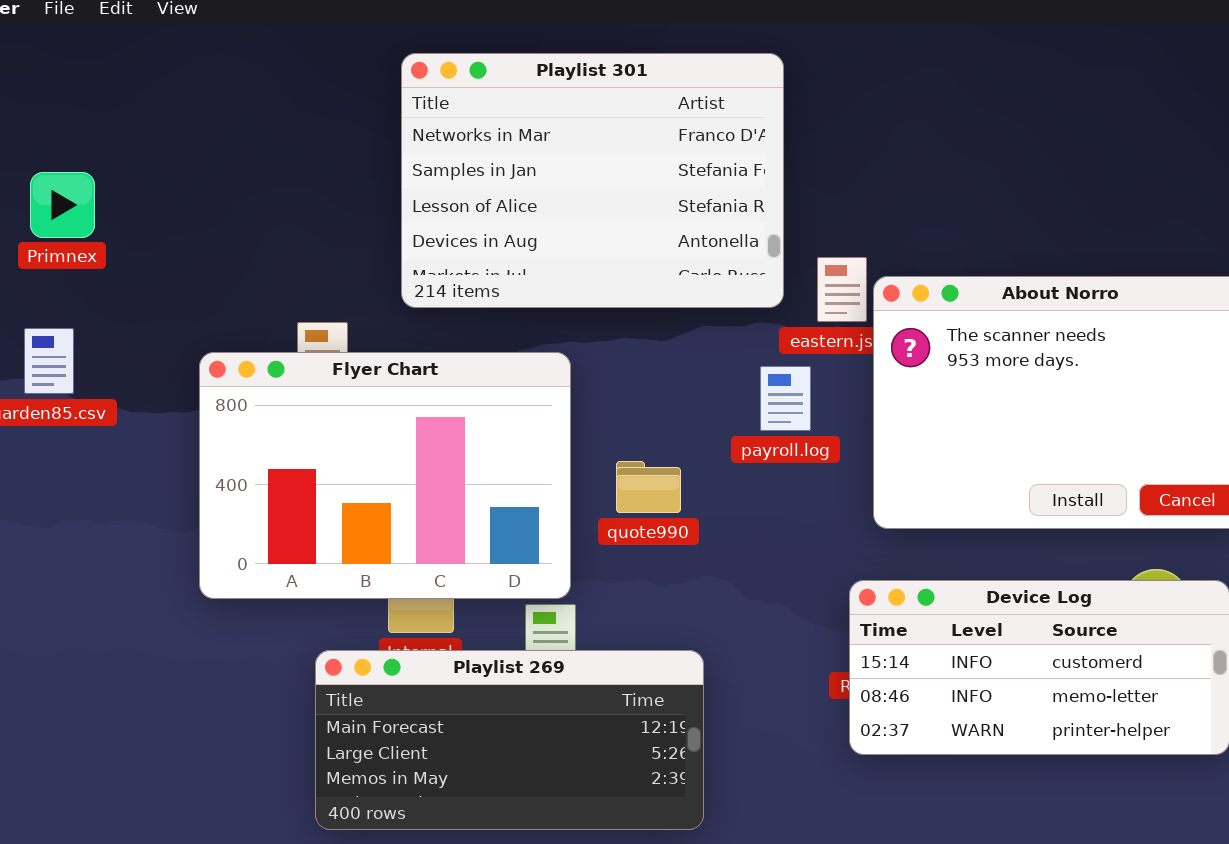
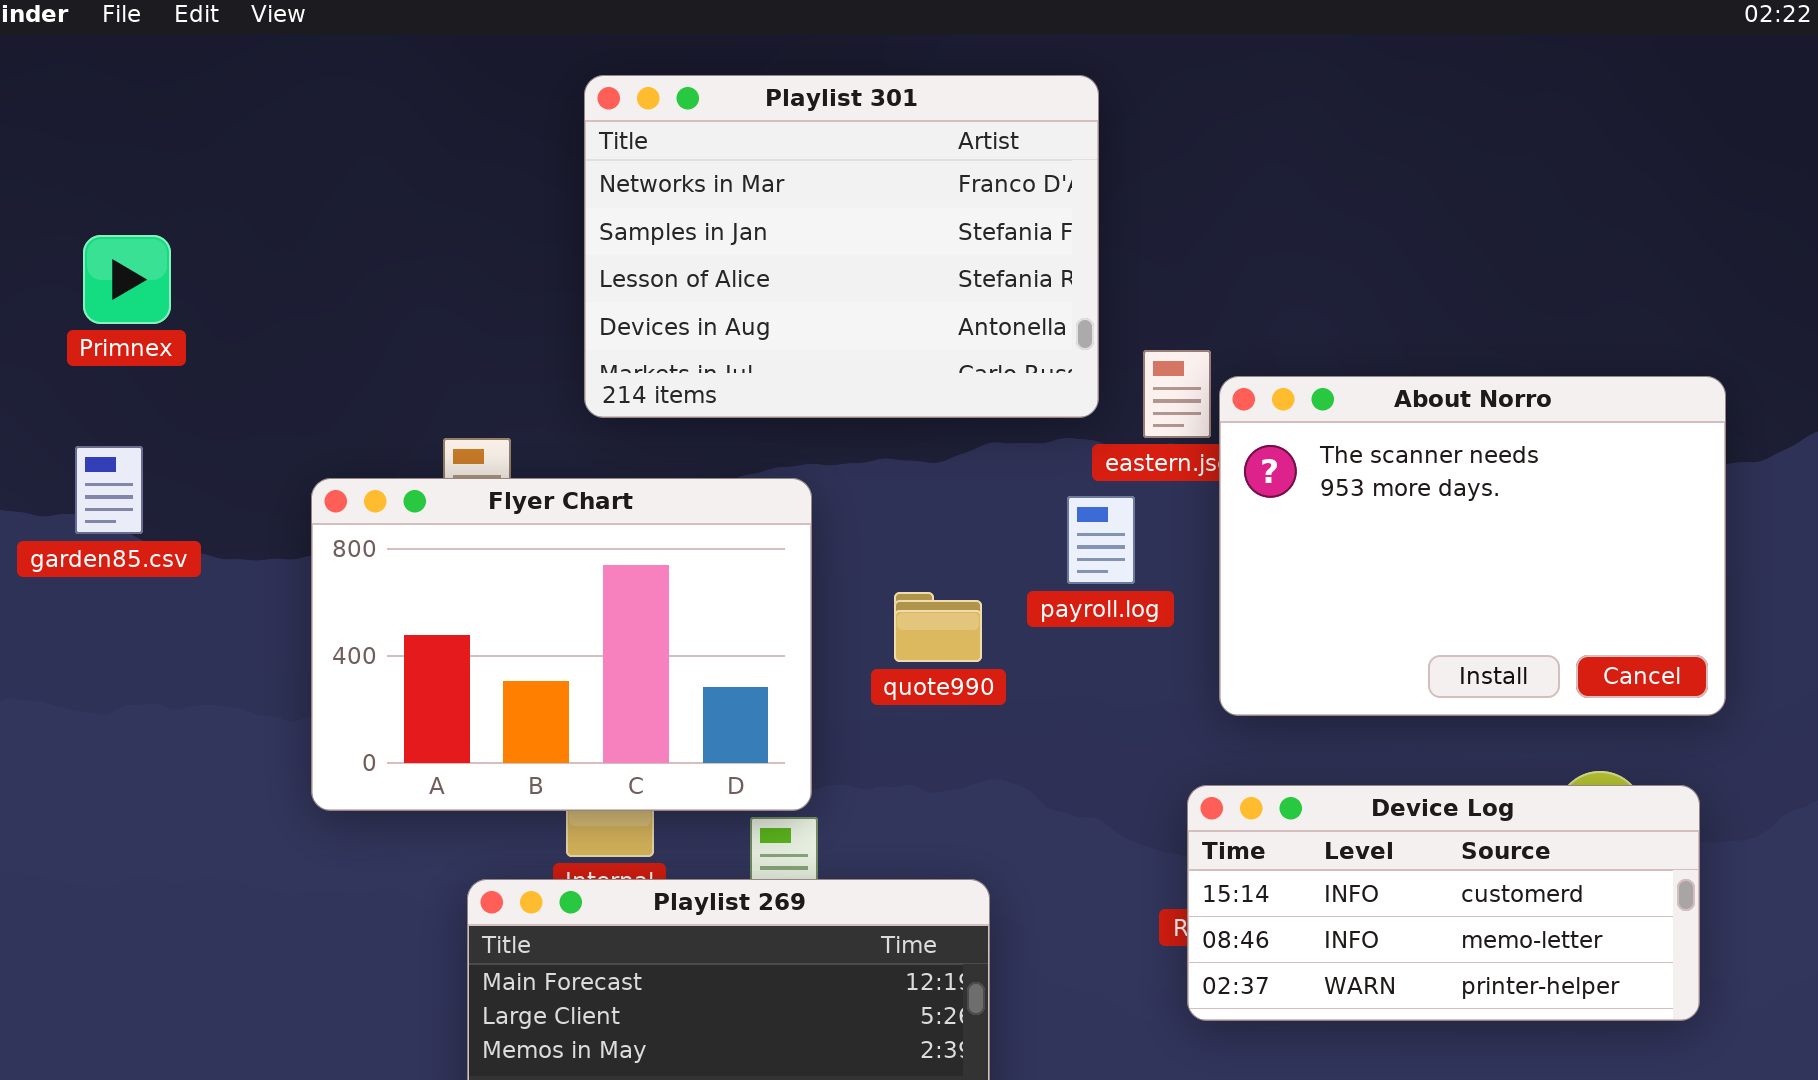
quote990: [616,461,681,513] -> [894,592,982,662], moved

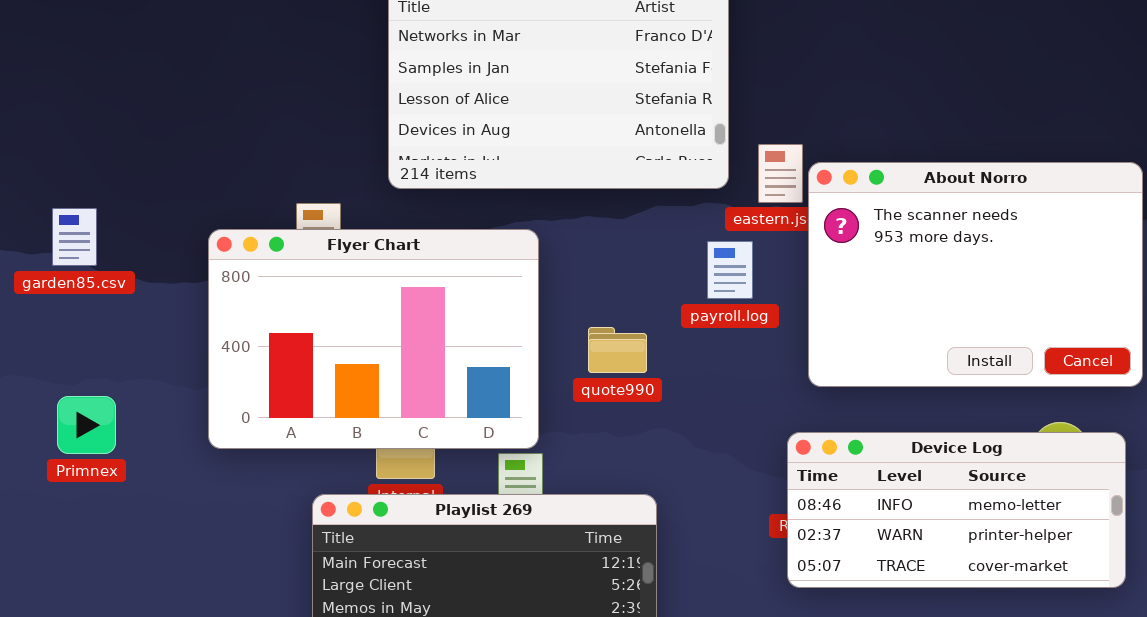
Primnex: [83,235,171,324] -> [57,396,116,454], moved
quote990: [894,592,982,662] -> [588,327,647,373], moved
Device Log: [1187,785,1700,1021] -> [787,432,1126,588], scrolled down 1 row

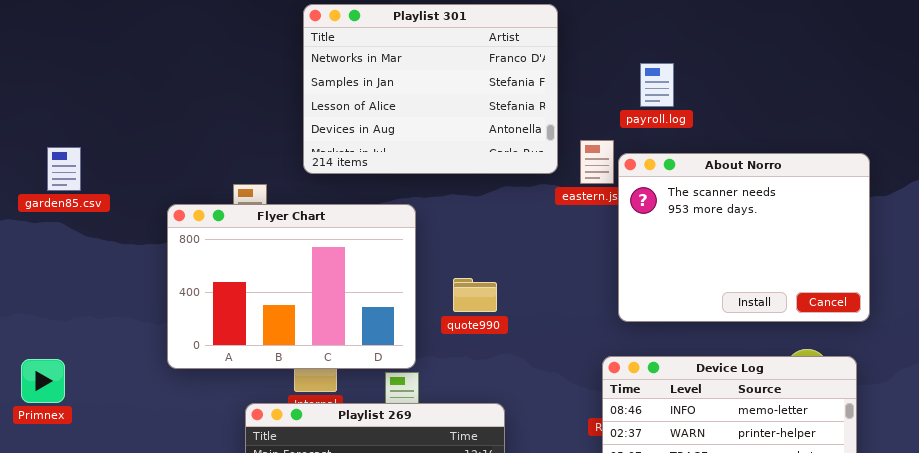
garden85.csv: [52,208,97,266] -> [47,147,81,191], moved
payroll.log: [707,241,753,299] -> [640,63,674,107], moved
Primnex: [57,396,116,454] -> [21,359,65,403], moved

